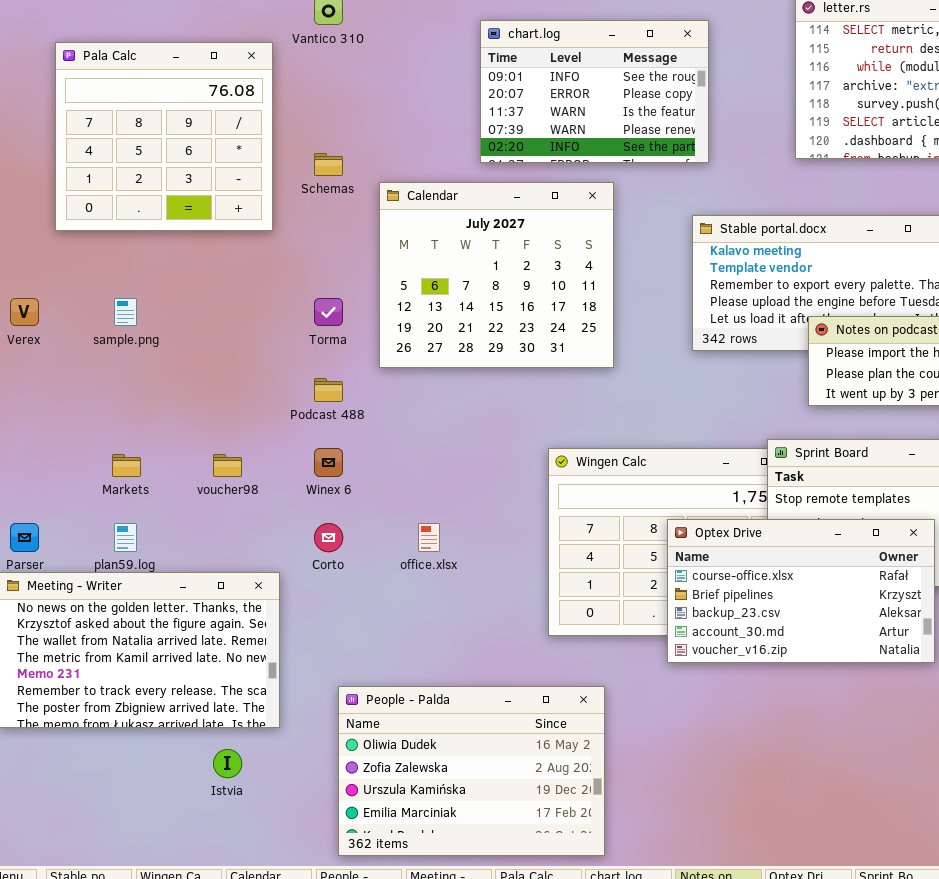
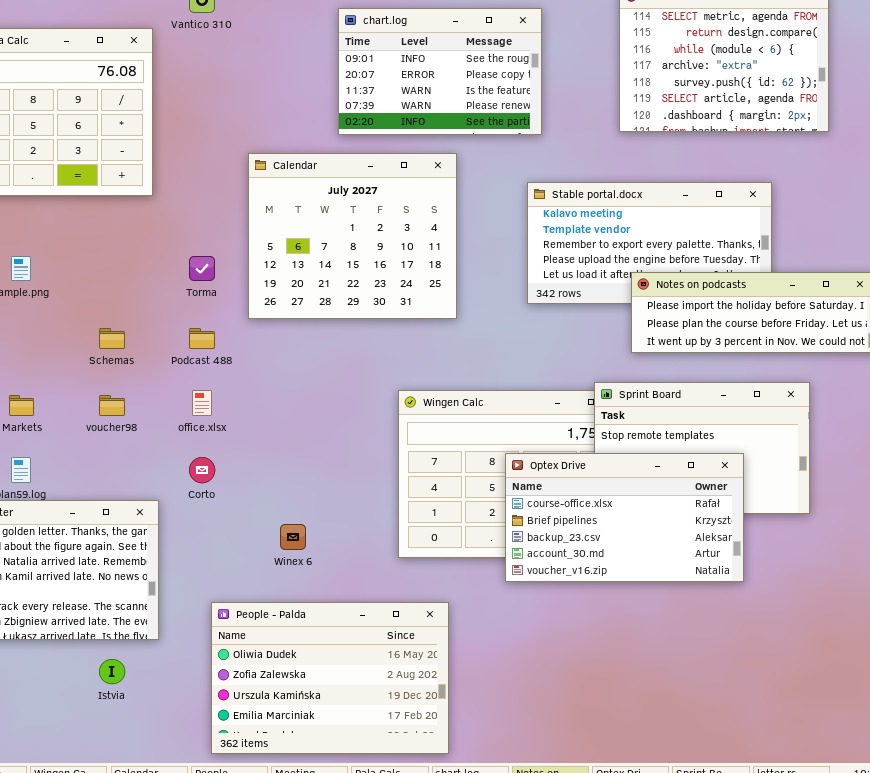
Schemas: [314,153,343,176] -> [99,328,125,349], moved
Winex 6: [314,448,343,477] -> [280,524,306,550], moved
office.xlsx: [418,523,440,552] -> [192,390,212,416], moved

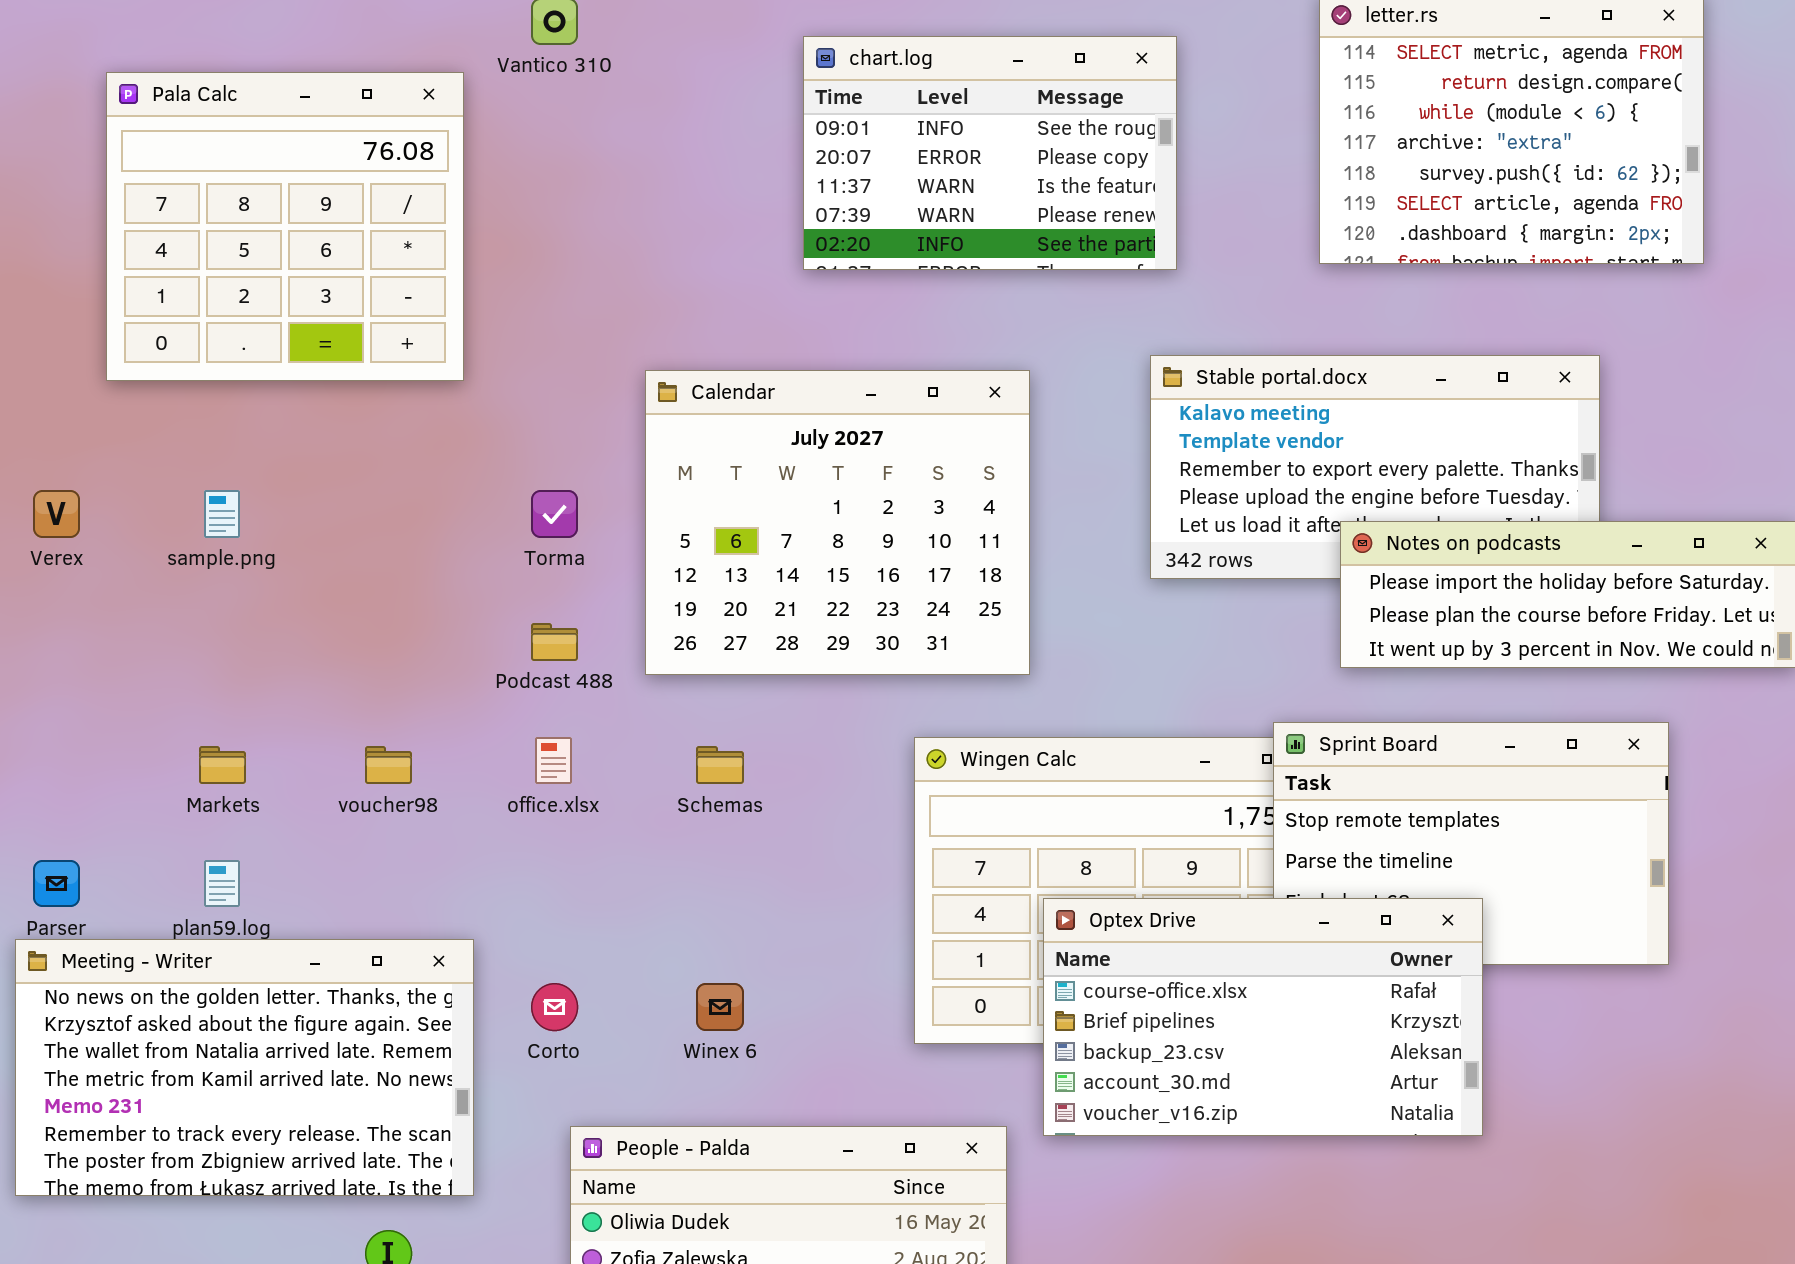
Calendar: [248,153,457,319] -> [645,370,1030,675], moved
Schemas: [99,328,125,349] -> [696,746,744,784], moved
Optex Drive: [505,453,744,582] -> [1043,898,1483,1136], moved
Corto: [189,457,215,483] -> [531,983,578,1031], moved

